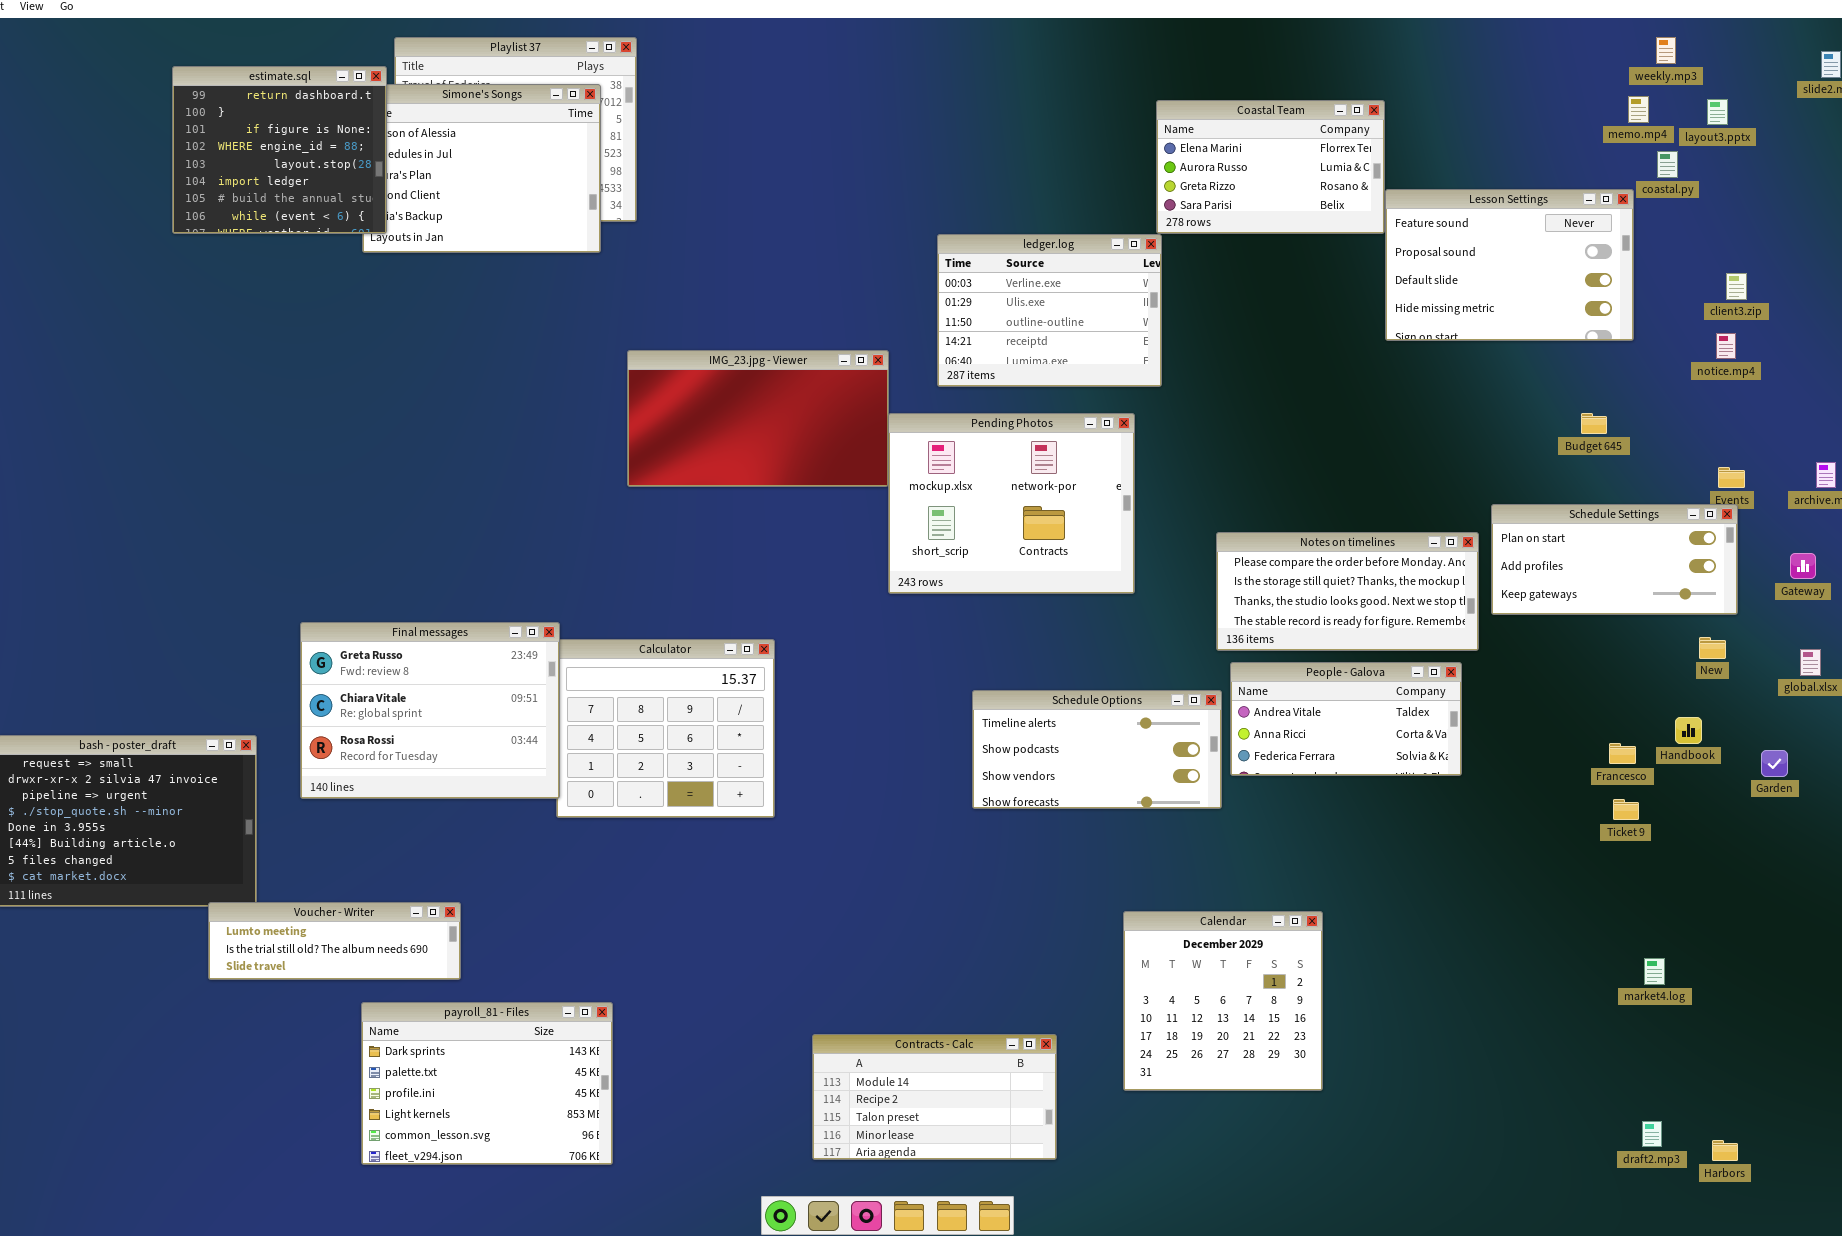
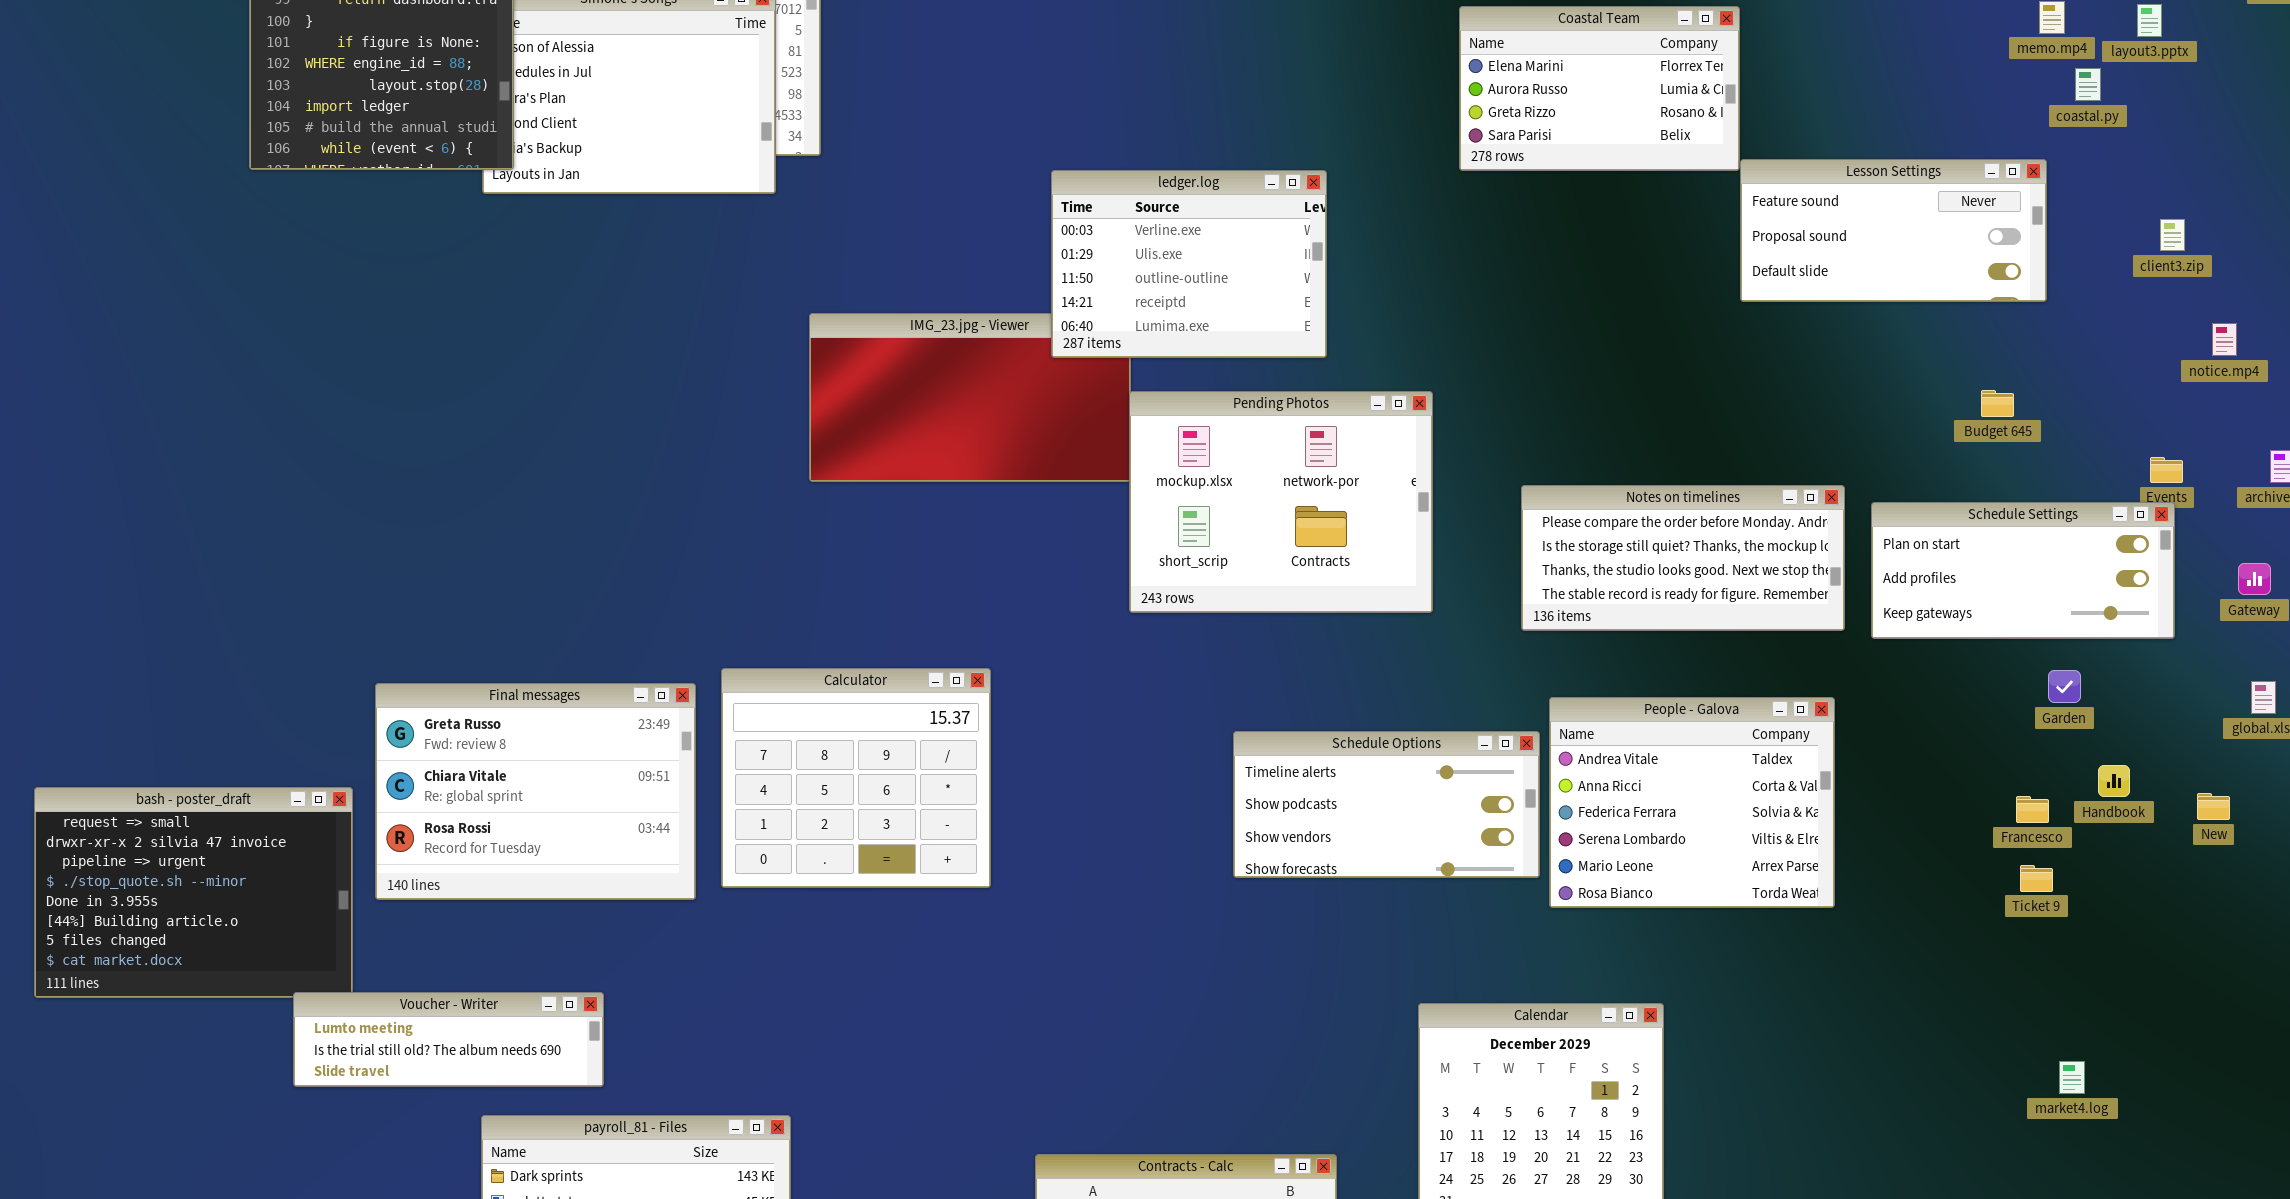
Lesson Settings: [1385,189,1634,341] -> [1740,159,2047,302], resized
ledger.log: [937,234,1162,387] -> [1051,170,1327,358], moved
notice.mp4: [1716,333,1736,359] -> [2212,323,2237,356], moved
Notes on timelines: [1216,532,1479,651] -> [1521,485,1845,631], moved
Final messages: [300,622,560,799] -> [375,683,696,900], moved
New: [1699,637,1726,659] -> [2197,793,2230,820], moved
People - Galova: [1230,662,1462,776] -> [1549,697,1835,908], resized
Garden: [1761,750,1788,777] -> [2048,670,2081,703], moved

